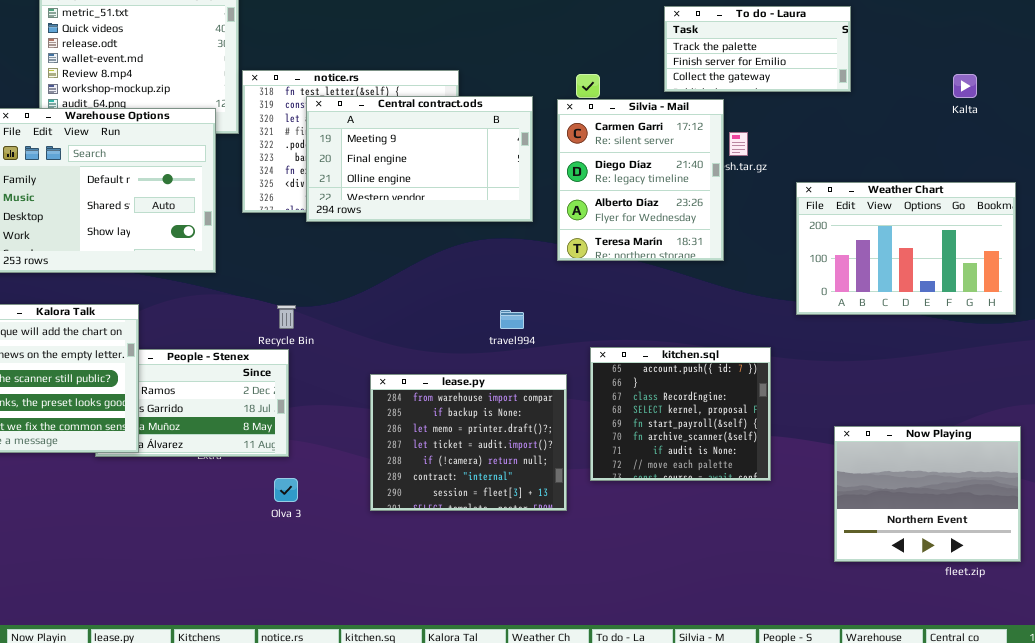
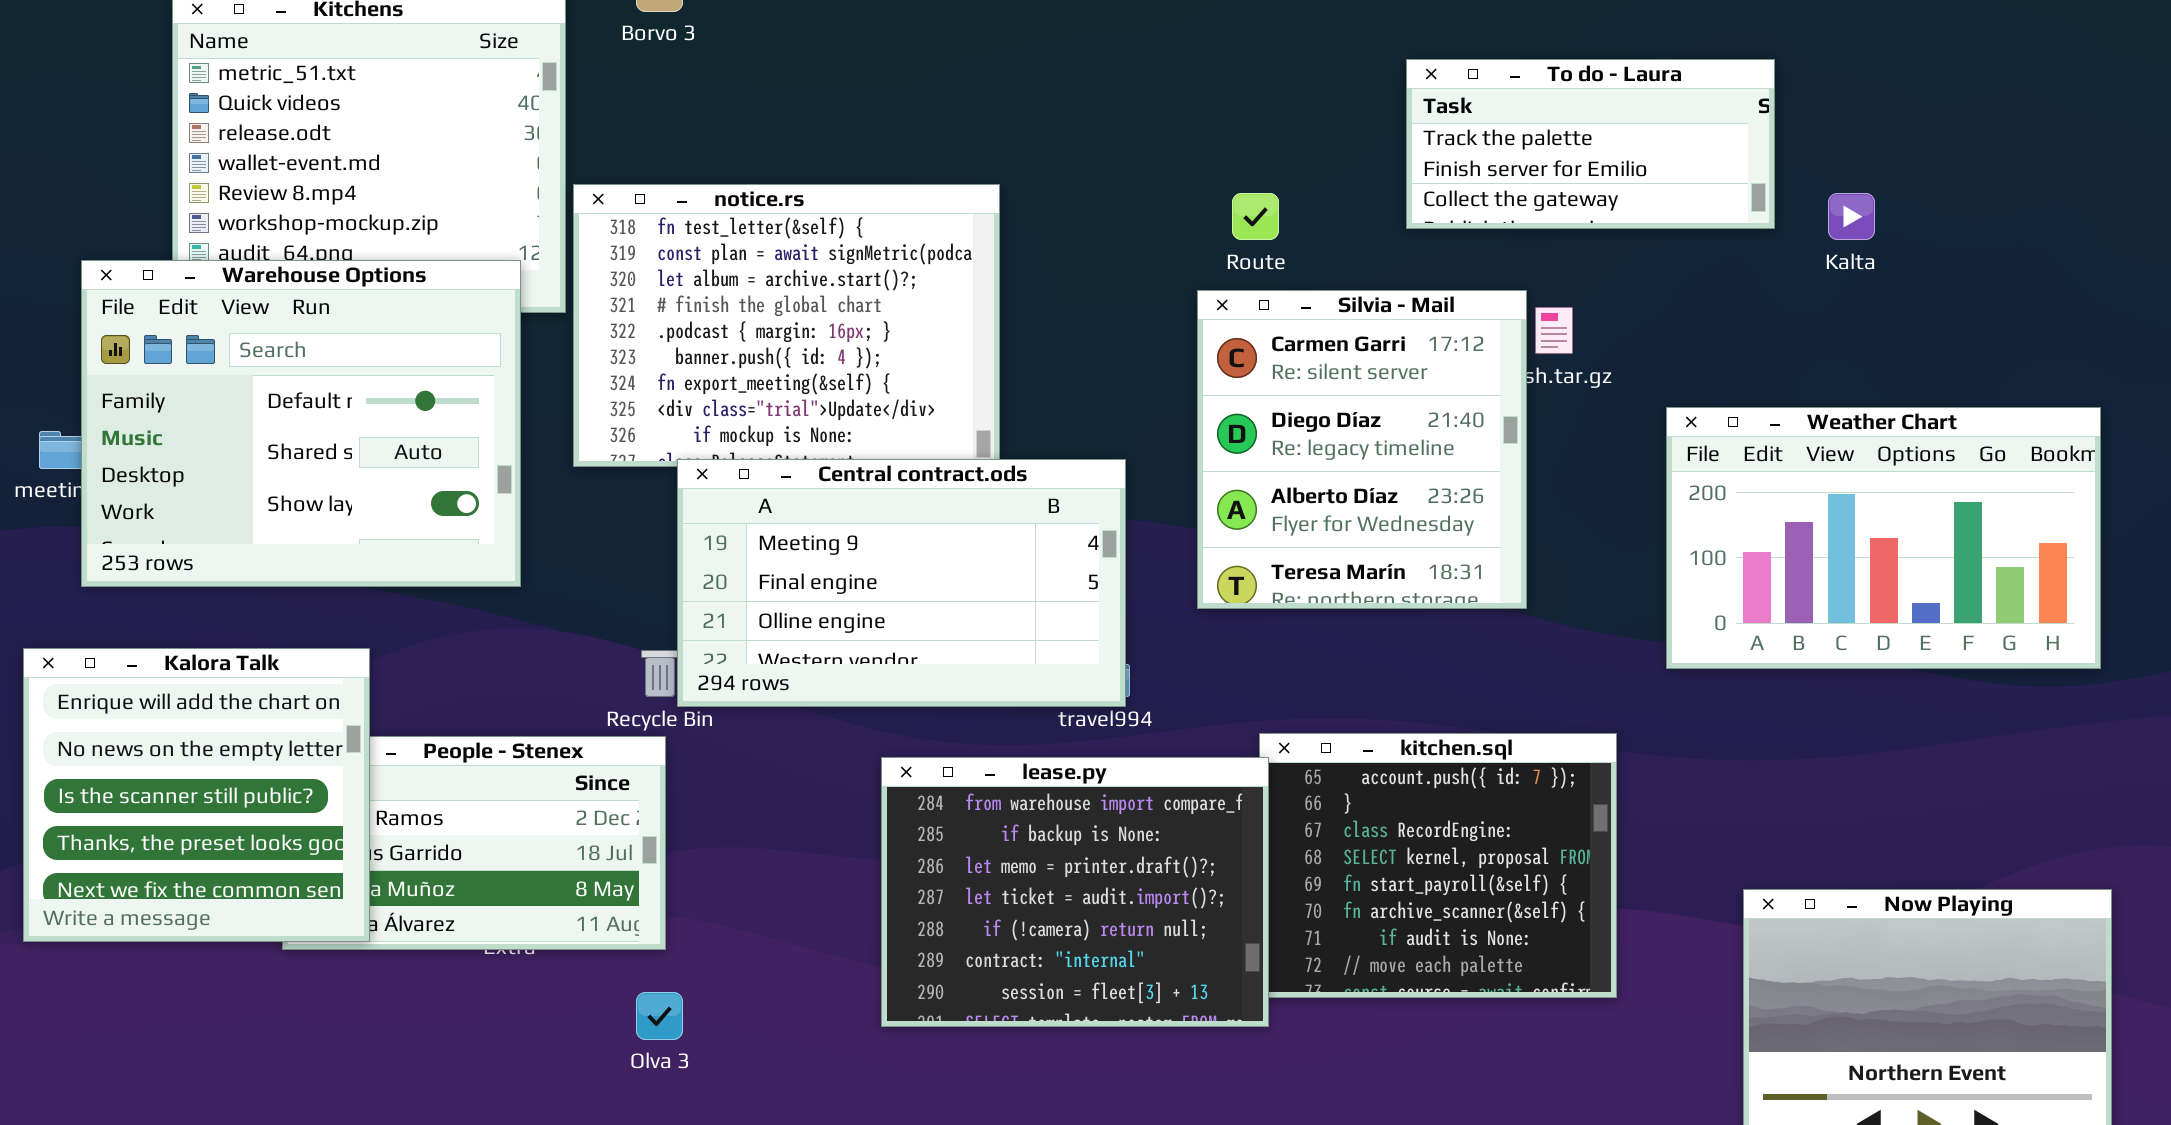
Kalta: [953,74,977,98] -> [1828,193,1875,240], moved
Central contract.ods: [306,96,533,222] -> [677,459,1126,707], moved
Silvia - Mail: [557,99,724,261] -> [1197,290,1527,609], moved
lease.py: [370,374,567,511] -> [881,757,1269,1027], moved

